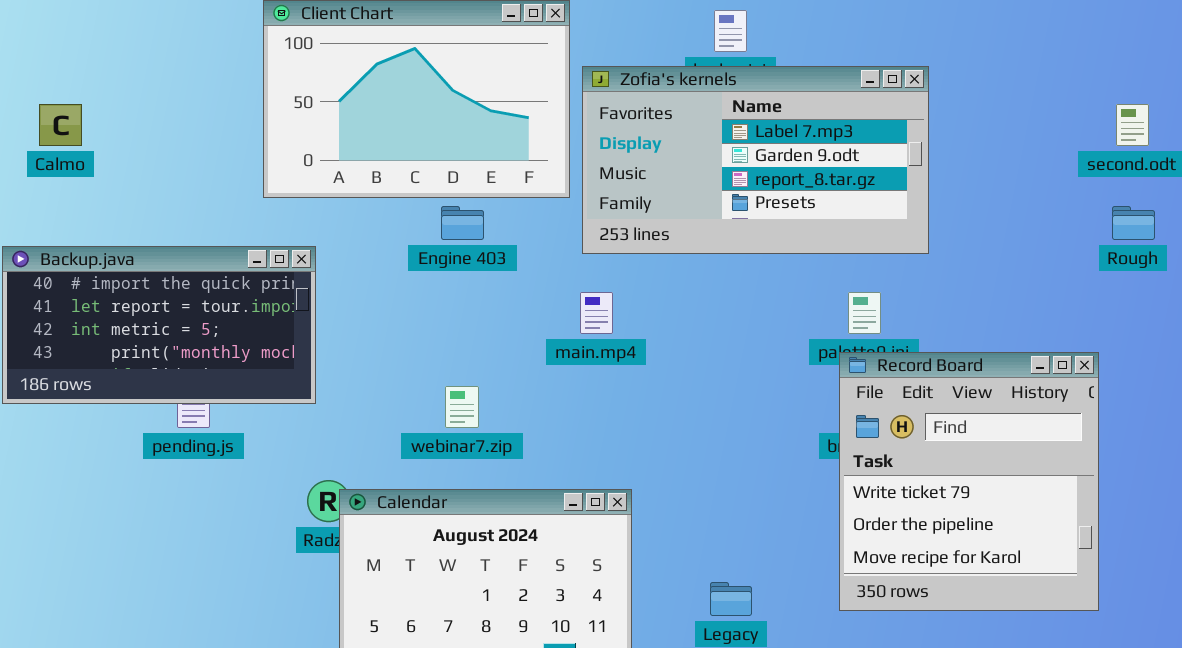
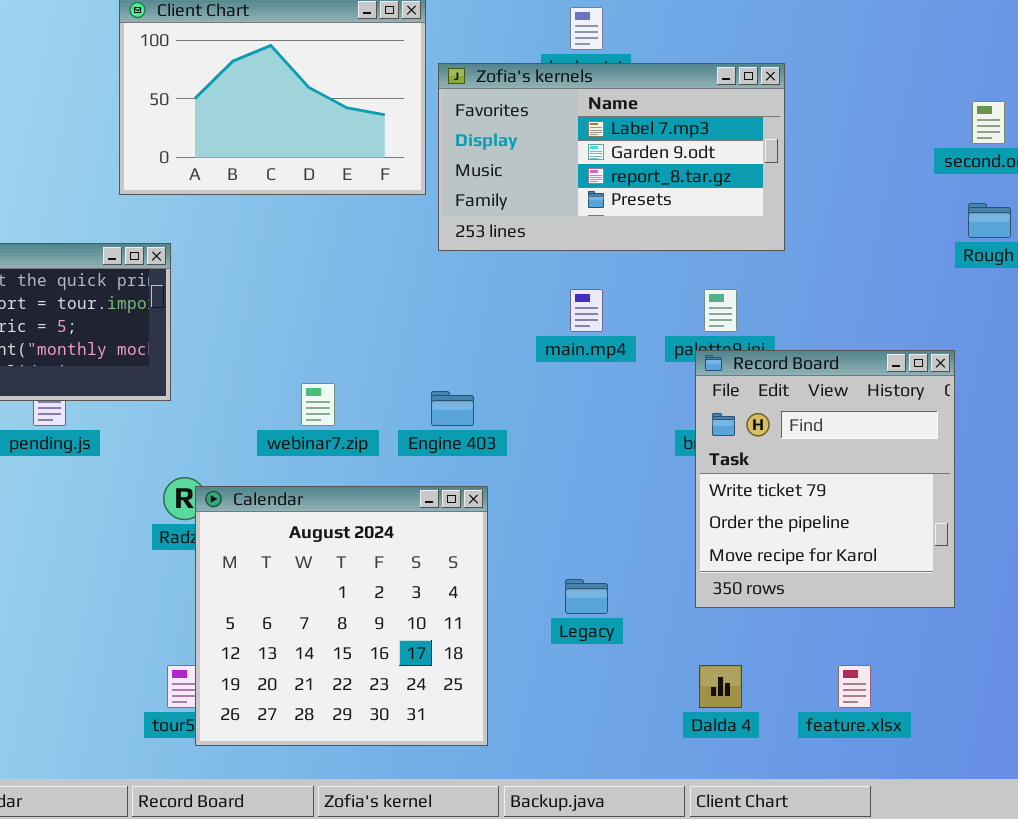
Engine 403: [441,206,484,240] -> [431,391,474,426], moved
main.mp4: [580,292,613,334] -> [570,289,603,332], moved

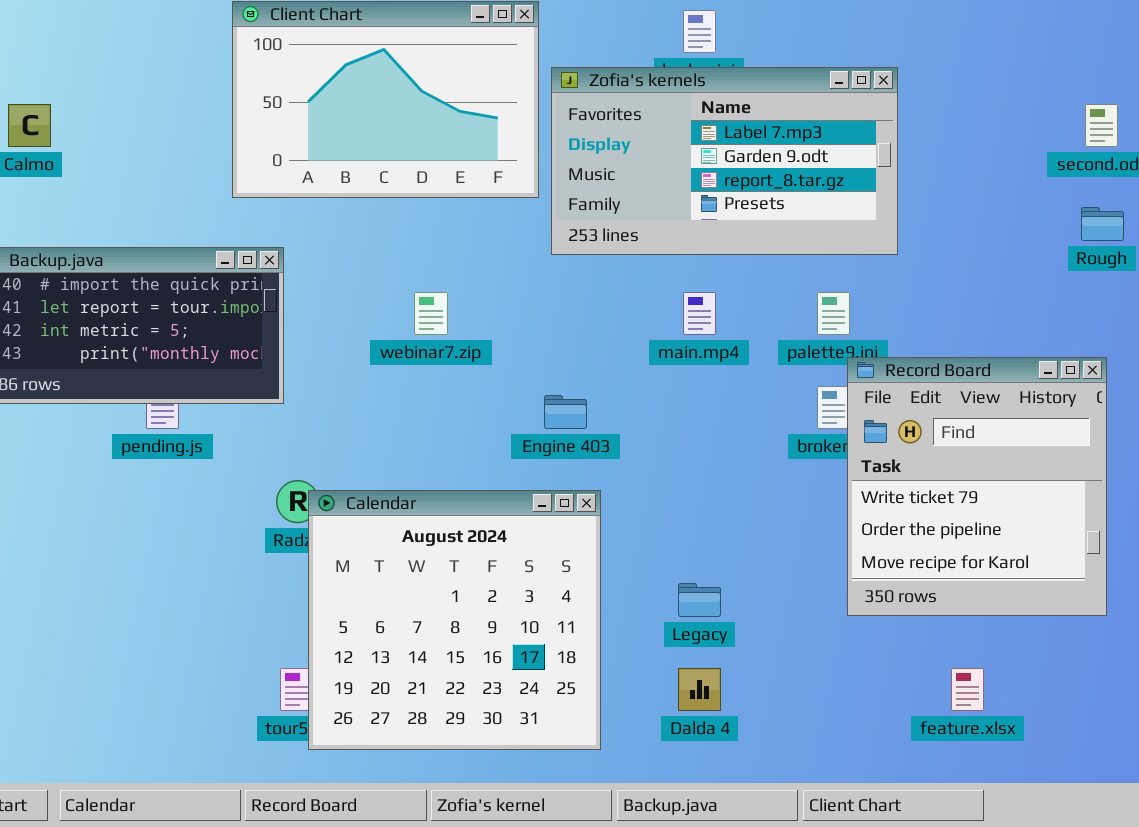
Record Board: [695,350,955,608] -> [847,357,1107,616], moved
webinar7.zip: [301,383,335,426] -> [414,292,448,335], moved
Dalda 4: [699,665,742,708] -> [678,668,721,711], moved

